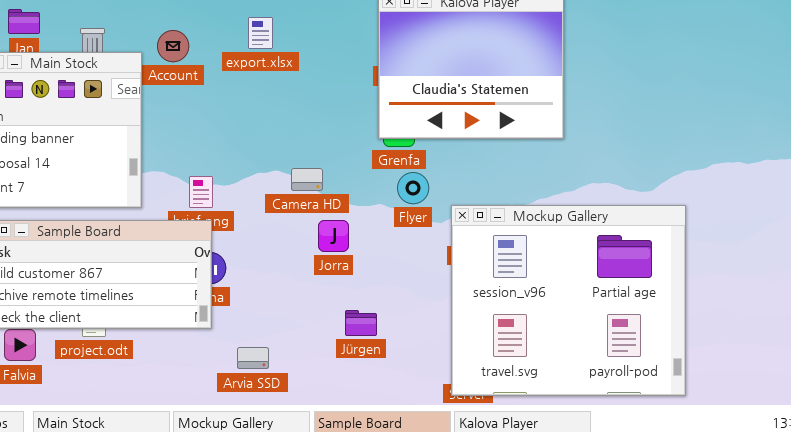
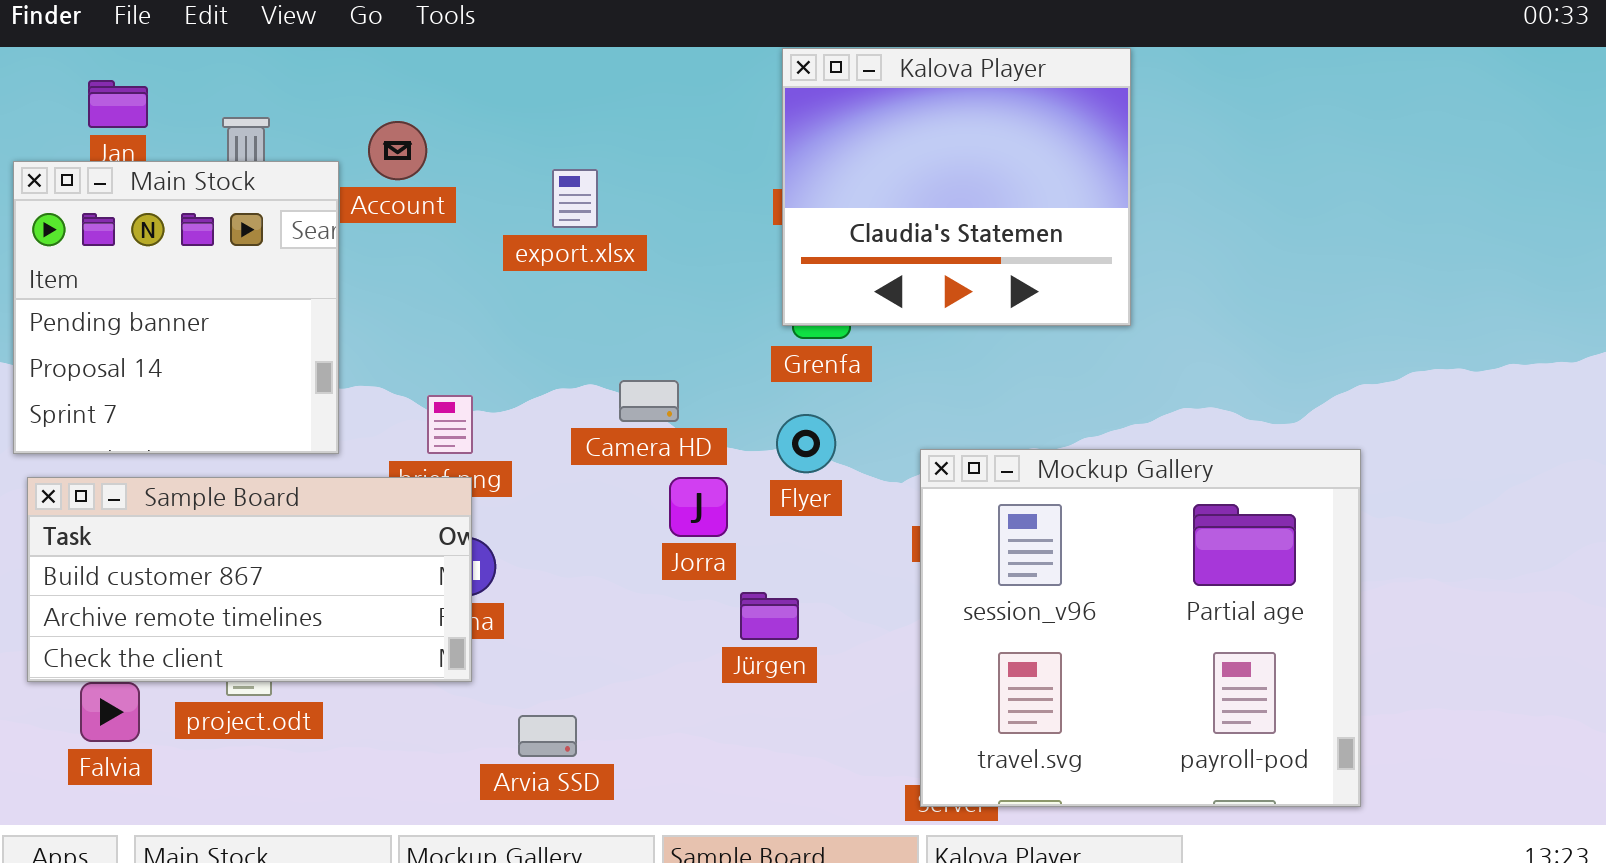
export.xlsx: [248,17,273,49] -> [552,169,598,228], moved
Flyer: [397,172,429,204] -> [776,414,836,473], moved
Jürgen: [345,310,377,336] -> [740,592,799,640], moved

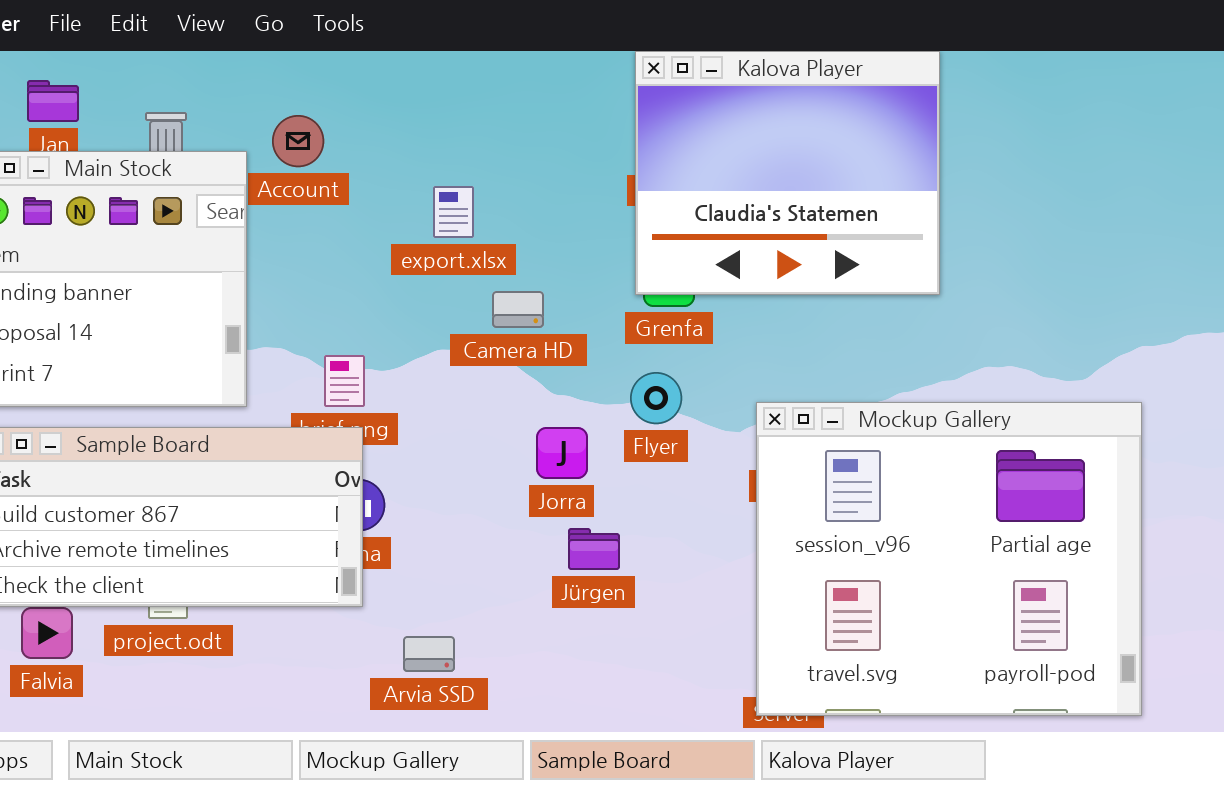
export.xlsx: [552,169,598,228] -> [433,186,474,238], moved
Camera HD: [619,380,679,422] -> [492,291,544,328], moved
Jürgen: [740,592,799,640] -> [568,528,620,570], moved

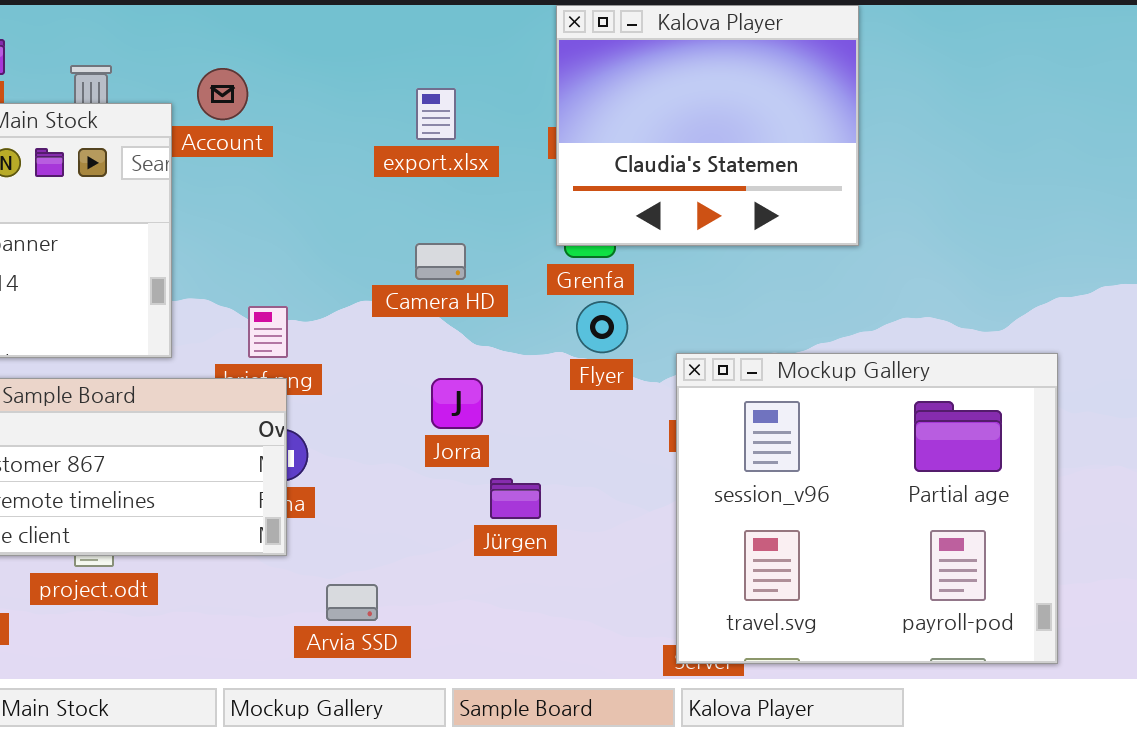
export.xlsx: [433,186,474,238] -> [416,88,456,140], moved
Flyer: [630,372,682,424] -> [576,301,628,353], moved
Jorra: [536,427,588,479] -> [431,378,483,429], moved

